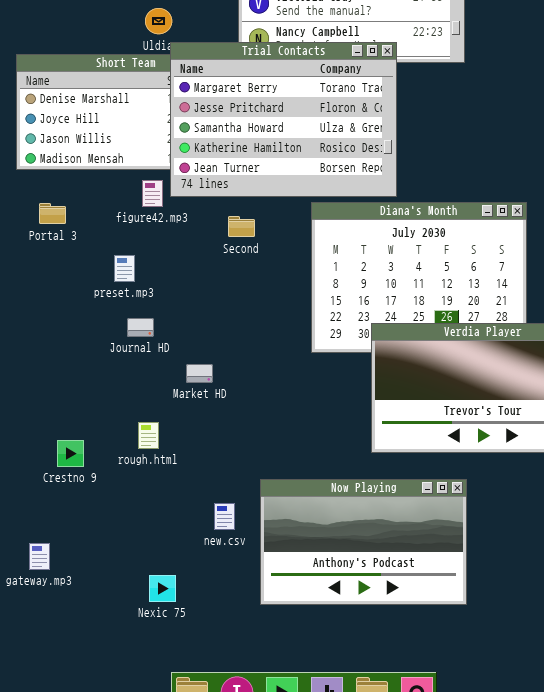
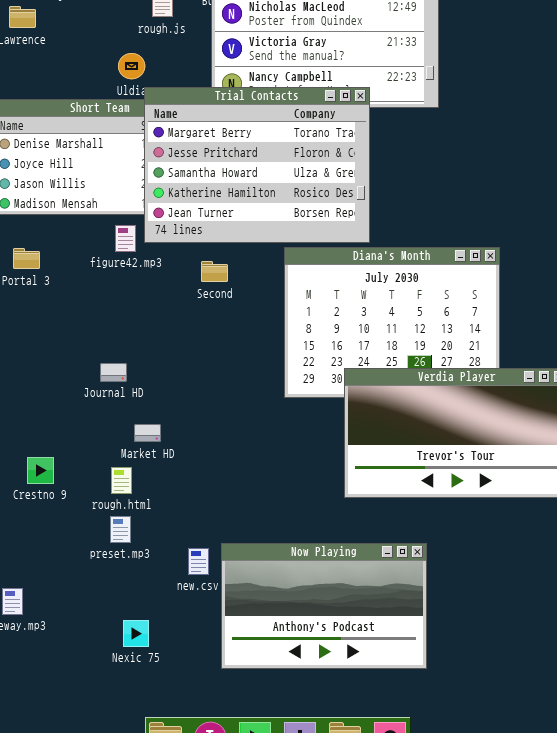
preset.mp3: [114,255,135,282] -> [110,516,131,543], moved
Market HD: [186,364,213,383] -> [134,424,161,442], moved
Crestno 9: [57,440,84,467] -> [27,457,54,484], moved
Now Playing: [260,479,467,605] -> [221,543,427,669], moved

